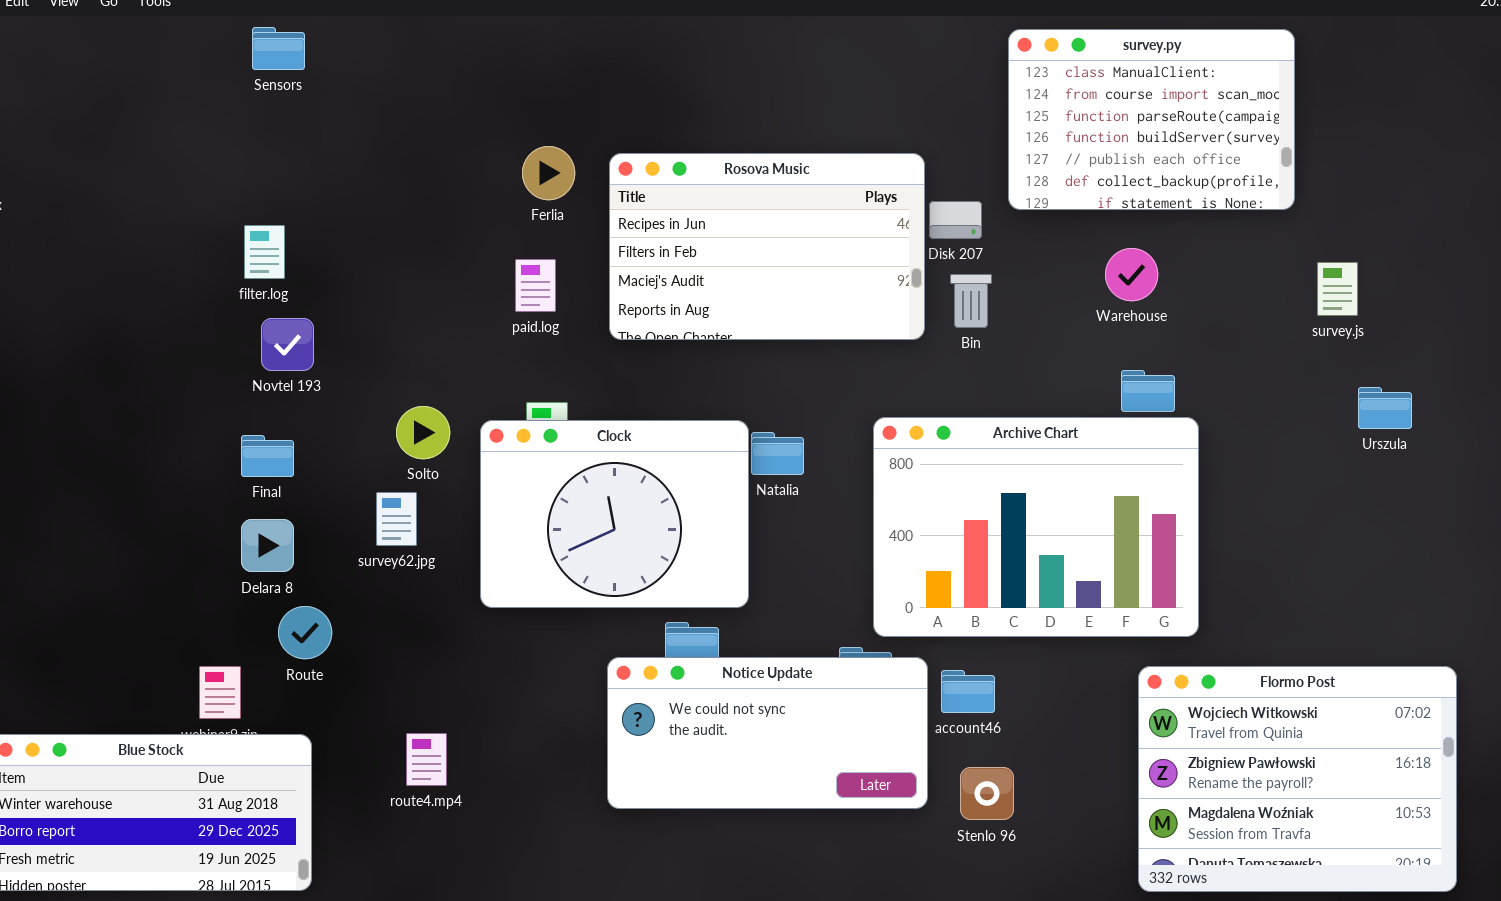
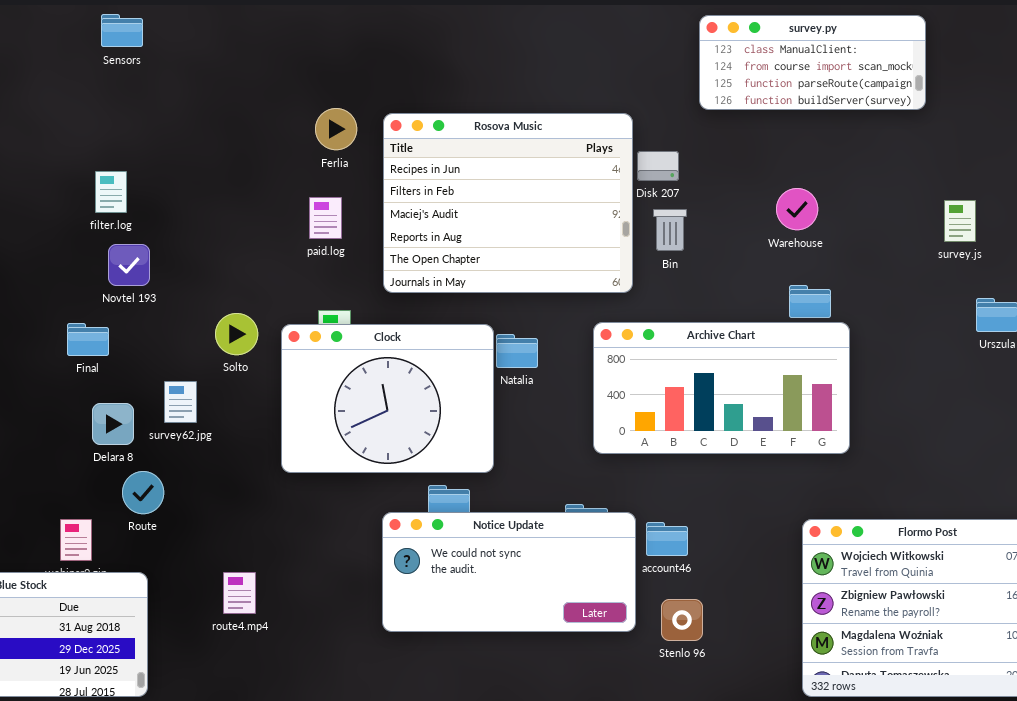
survey.py: [1008,29,1295,210] -> [699,15,926,110], resized
Rosova Music: [609,153,925,340] -> [383,113,633,293], resized
Archive Chart: [873,417,1199,637] -> [593,322,850,454], resized
Final: [241,435,294,477] -> [67,323,109,356], moved
survey62.jpg: [376,492,417,546] -> [164,381,197,423], moved

